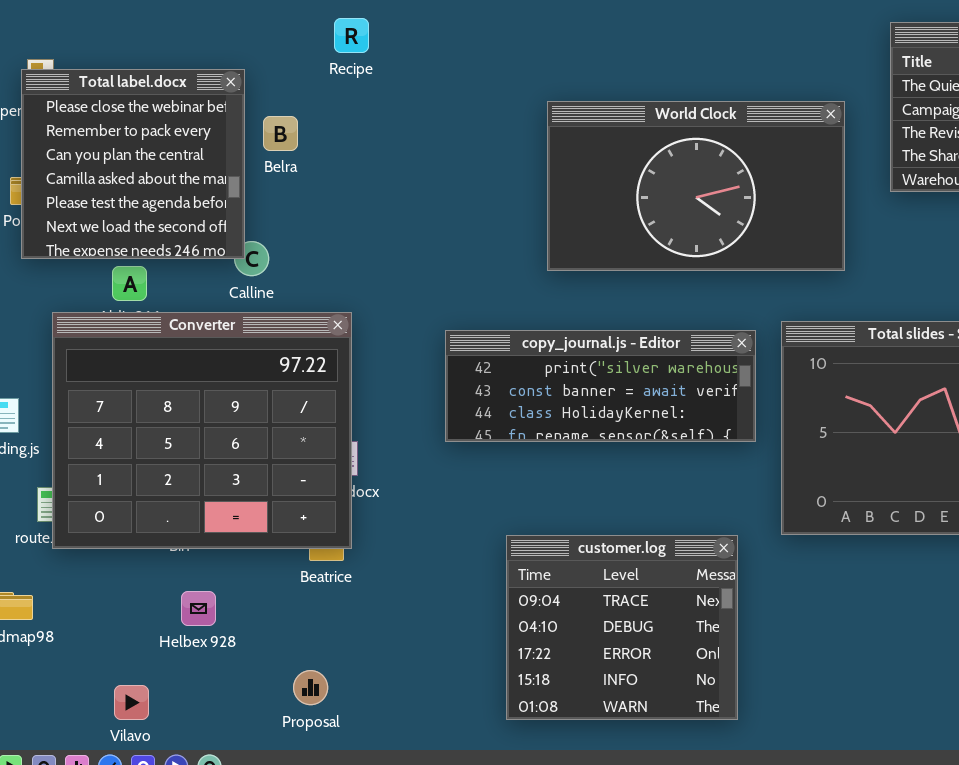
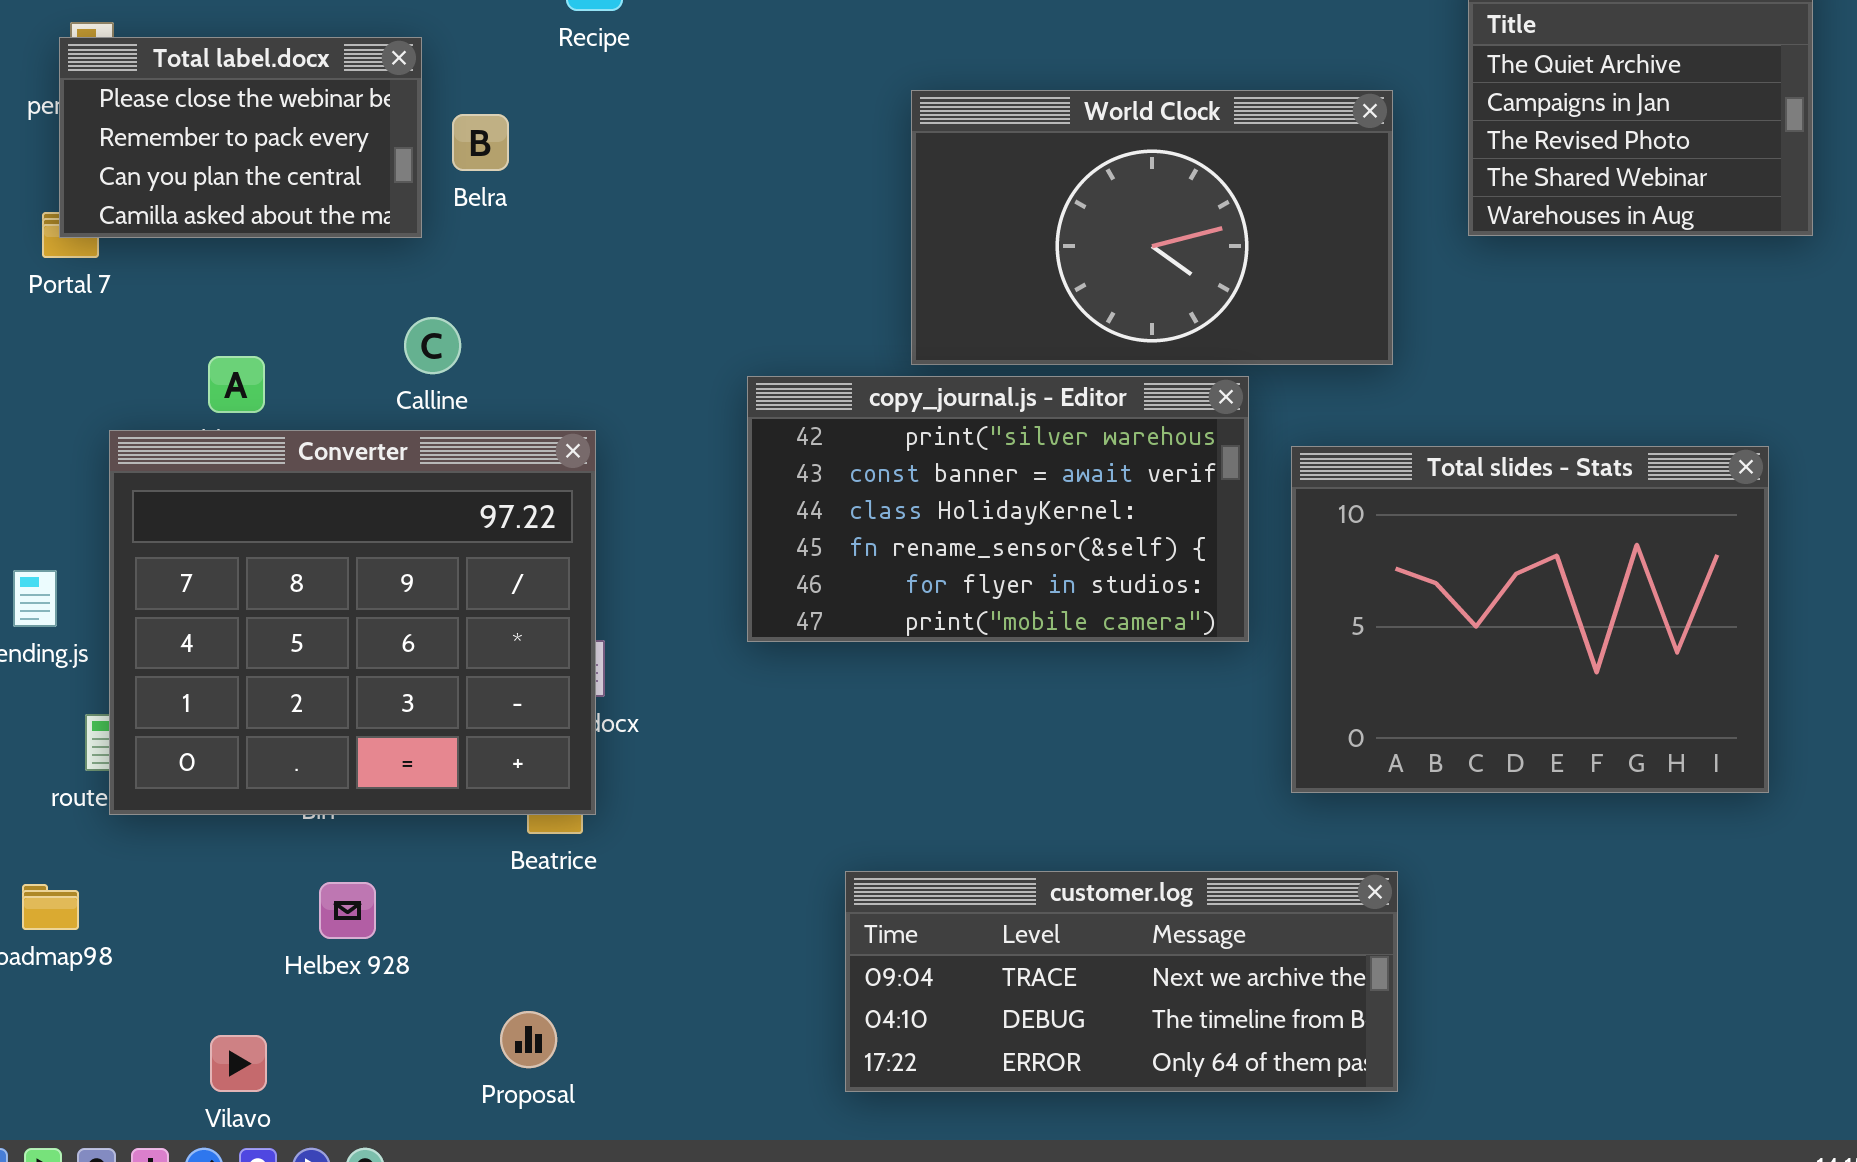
Total label.docx: [21,69,245,259] -> [59,37,422,238], resized
copy_journal.js - Editor: [445,330,756,442] -> [747,376,1249,642], resized
customer.log: [506,535,738,720] -> [845,871,1398,1092], resized

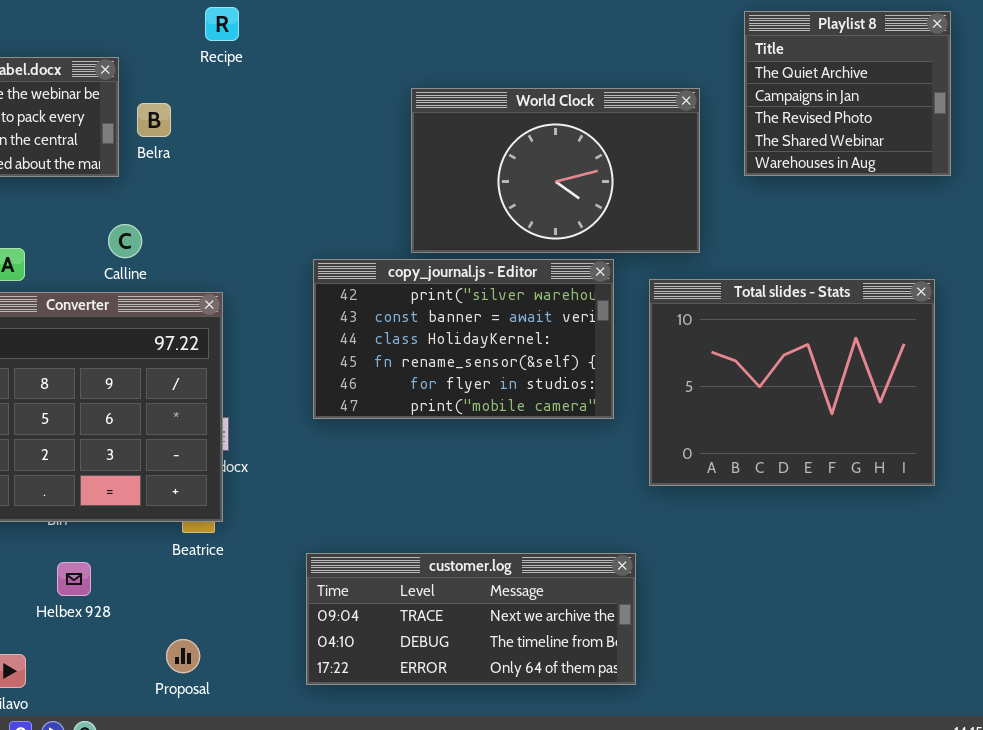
Total slides - Stats: [1291,446,1769,793] -> [649,279,935,486], moved
customer.log: [845,871,1398,1092] -> [306,553,636,685], moved

